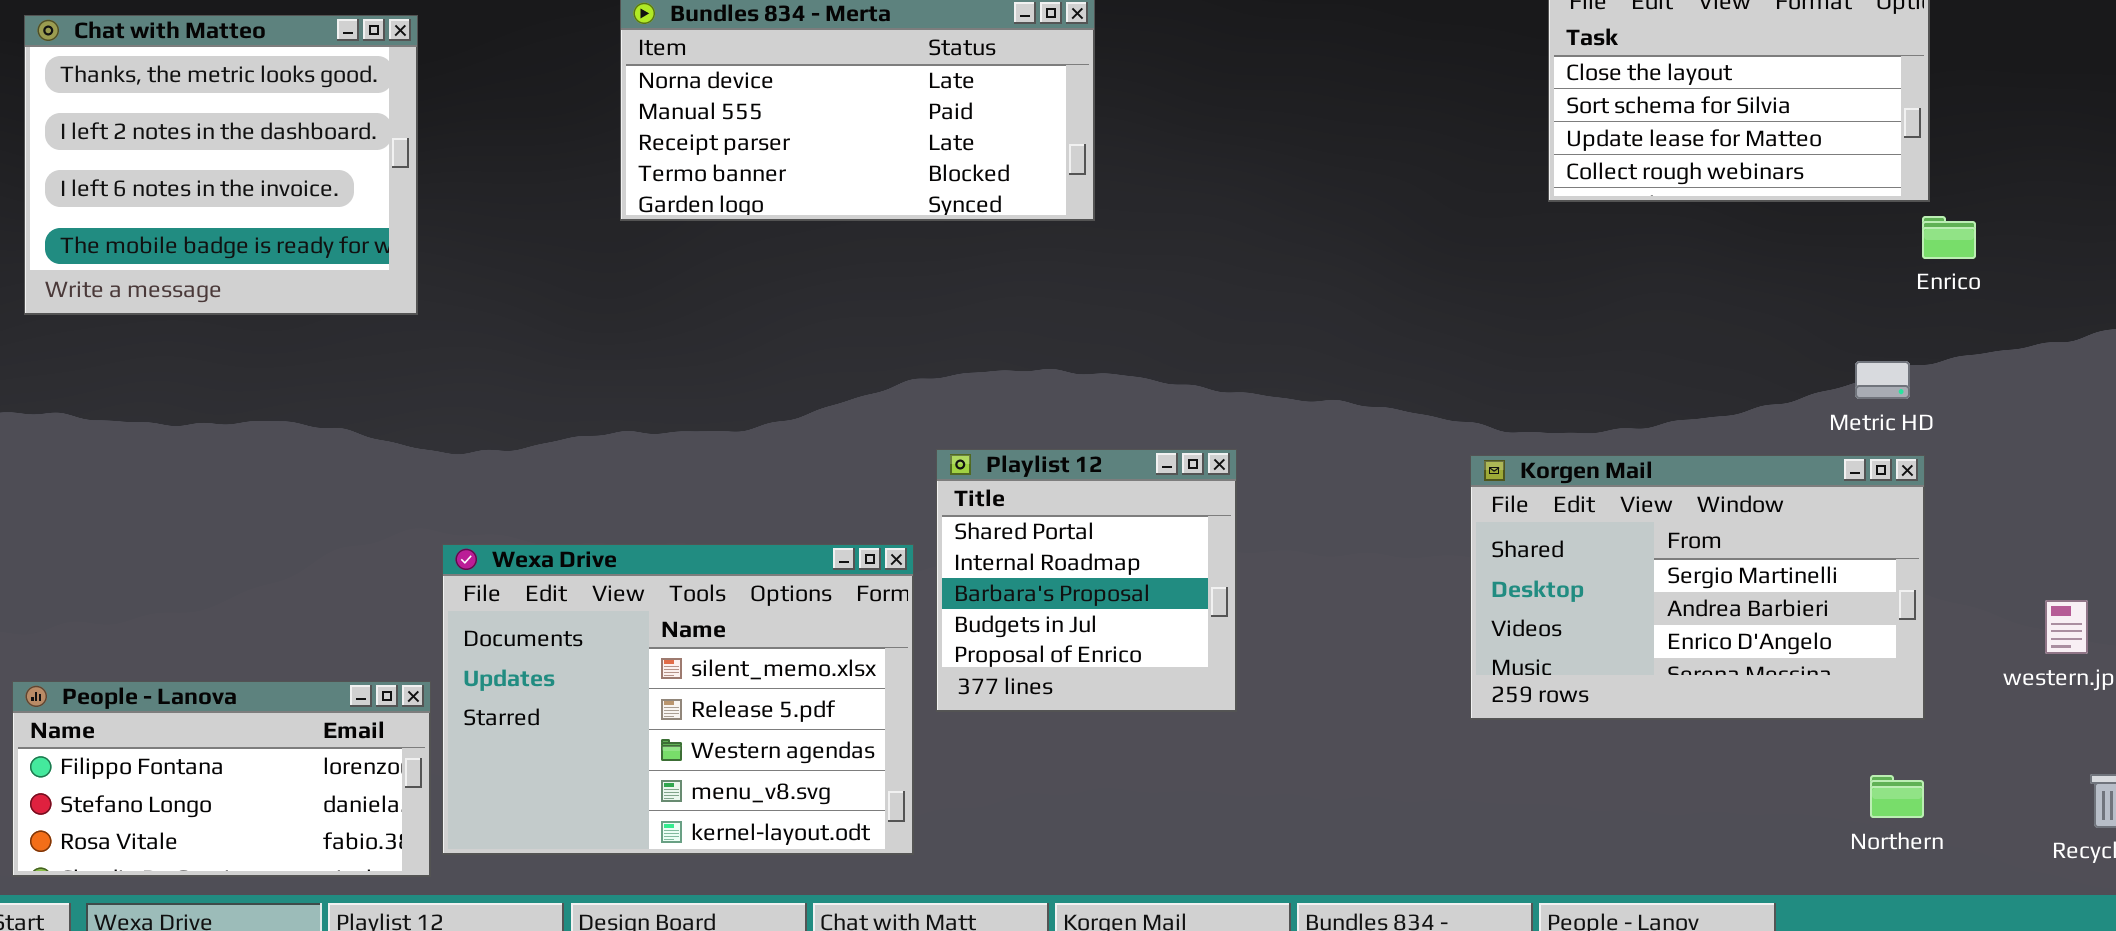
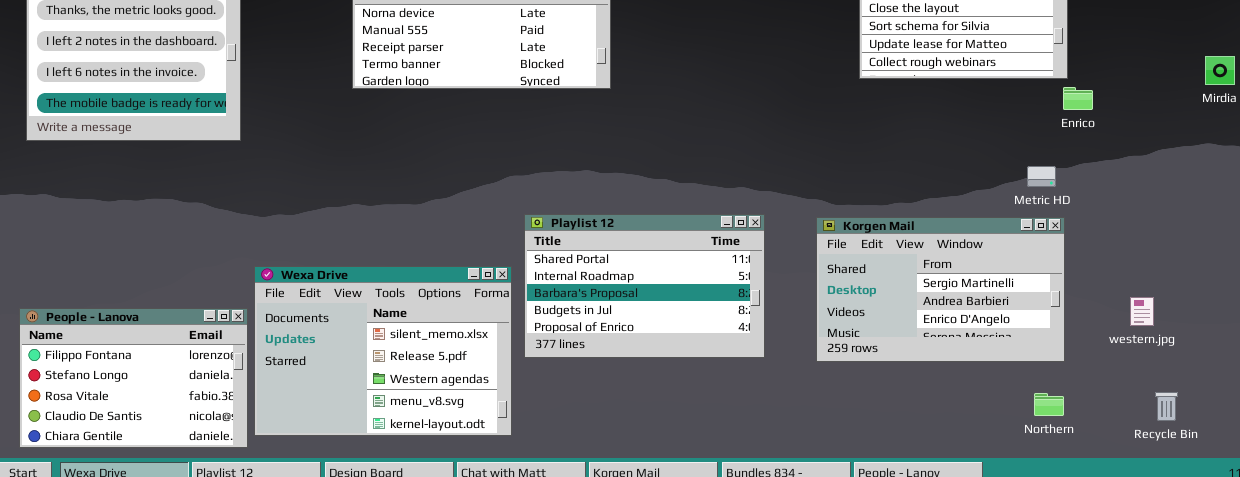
Playlist 12: [936,449,1237,712] -> [524,214,765,358], resized
People - Lanova: [12,681,431,877] -> [19,308,248,448], resized

